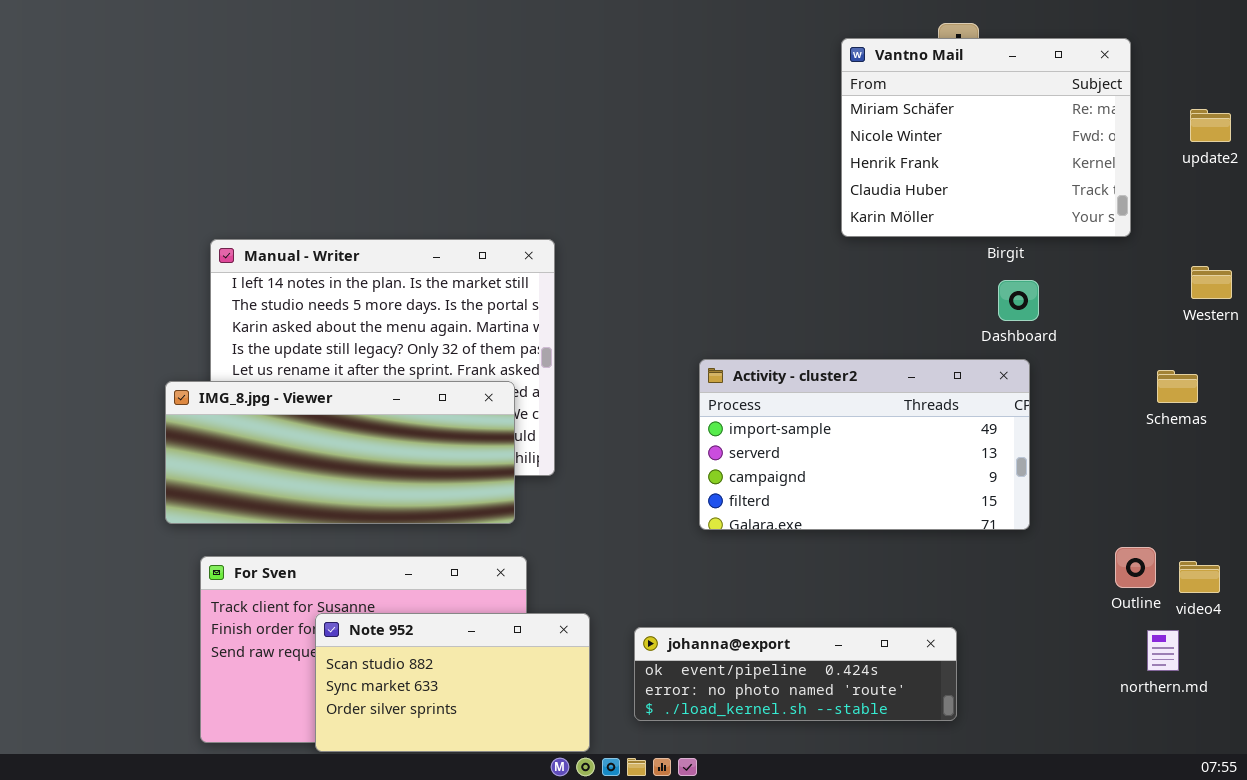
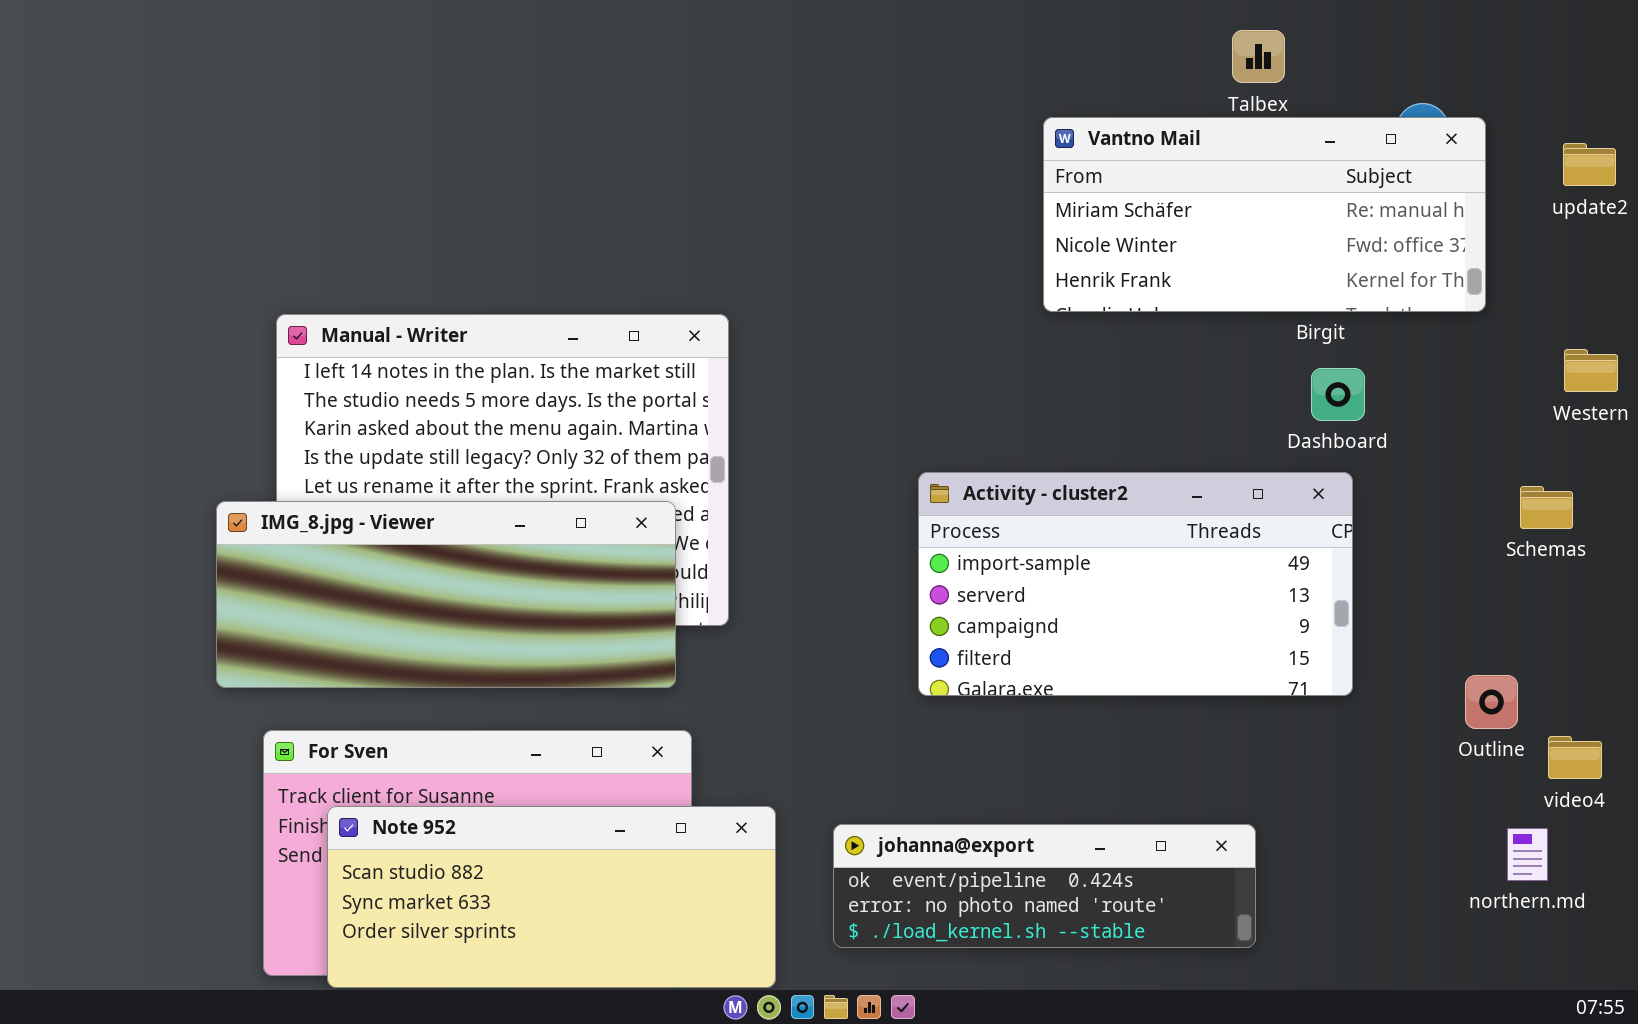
Vantno Mail: [841,38,1131,237] -> [1043,117,1486,312], resized
Outline: [1115,547,1156,588] -> [1465,675,1518,729], moved
Note 952: [315,613,590,752] -> [327,806,776,988], resized

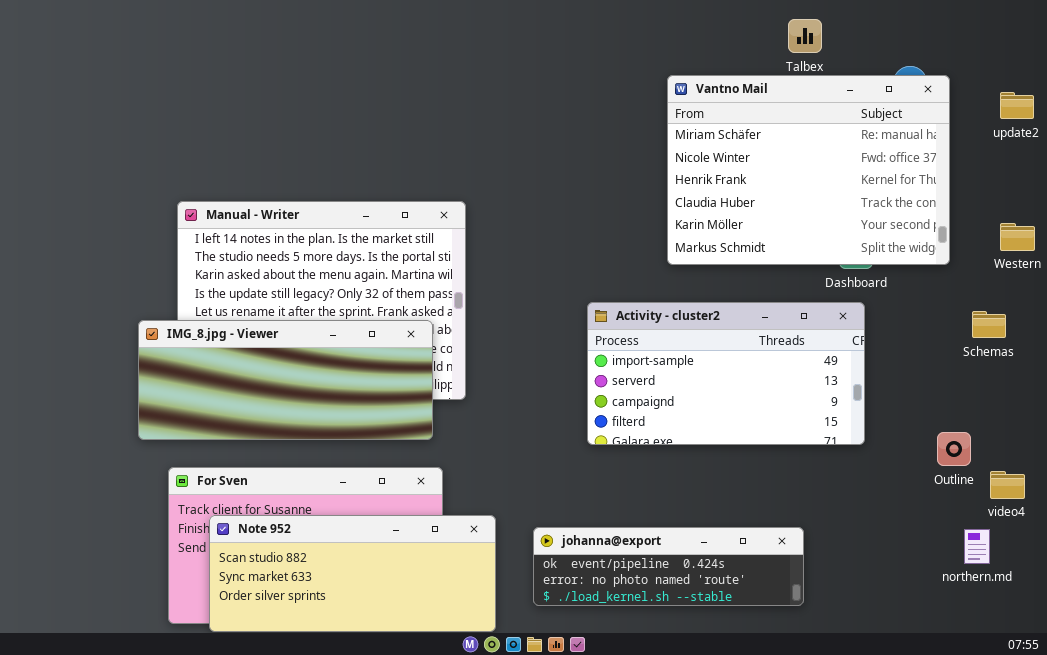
Vantno Mail: [1043,117,1486,312] -> [667,75,950,265], resized

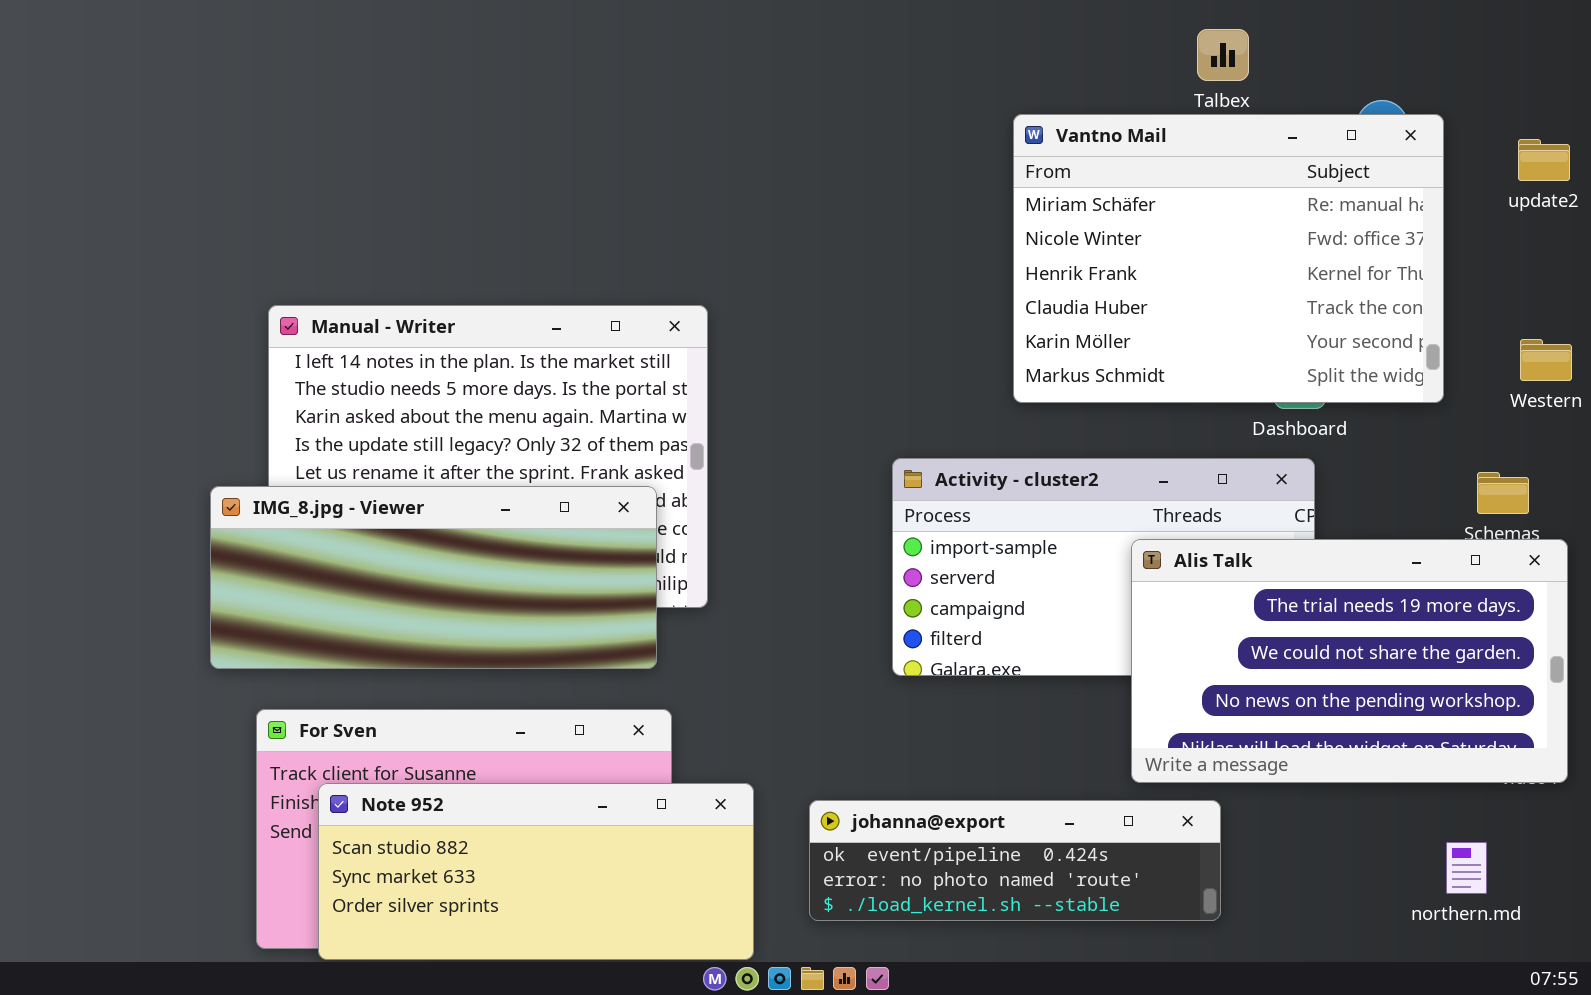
Alis Talk: none -> [1131,539,1568,783], opened
northern.md: [964,529,990,564] -> [1446,842,1487,894], moved

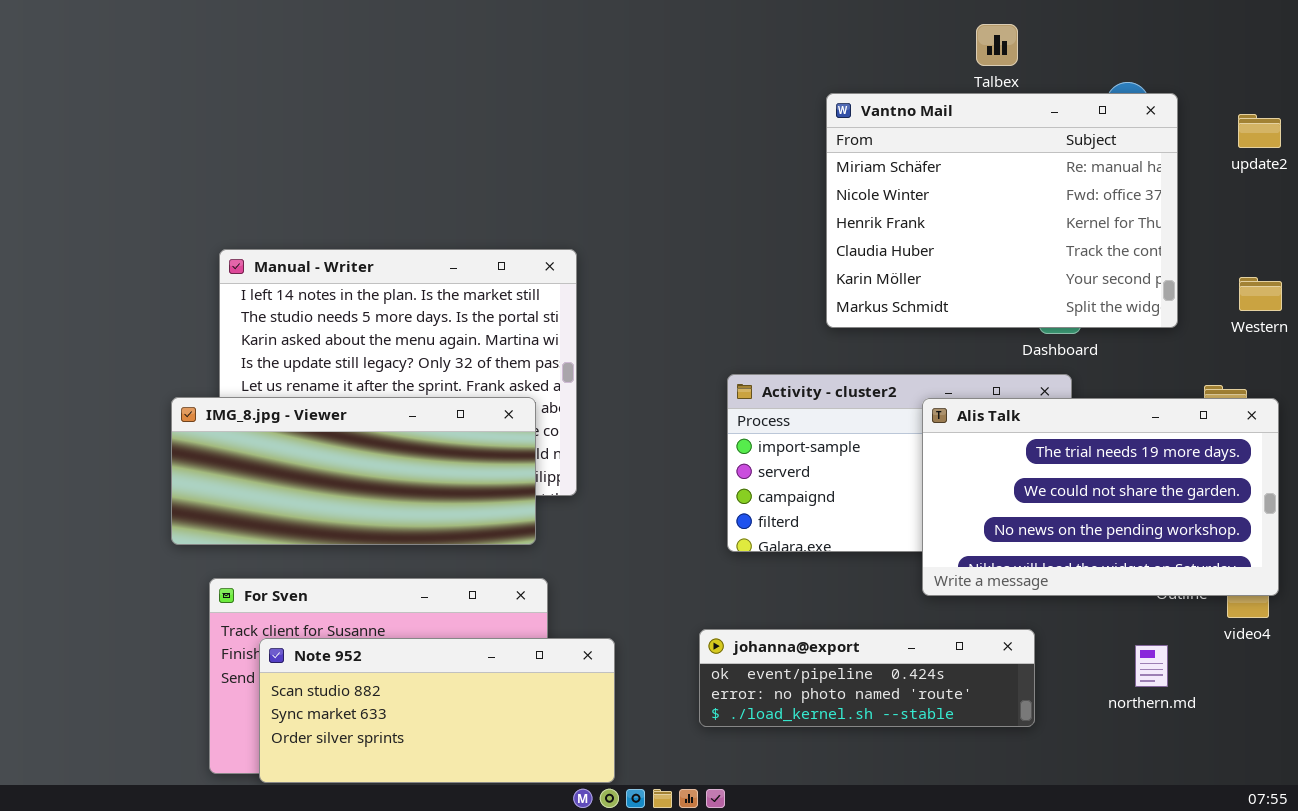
Alis Talk: [1131,539,1568,783] -> [922,398,1279,596], moved
johanna@export: [809,800,1221,921] -> [699,629,1035,727], moved
northern.md: [1446,842,1487,894] -> [1135,645,1168,687], moved

